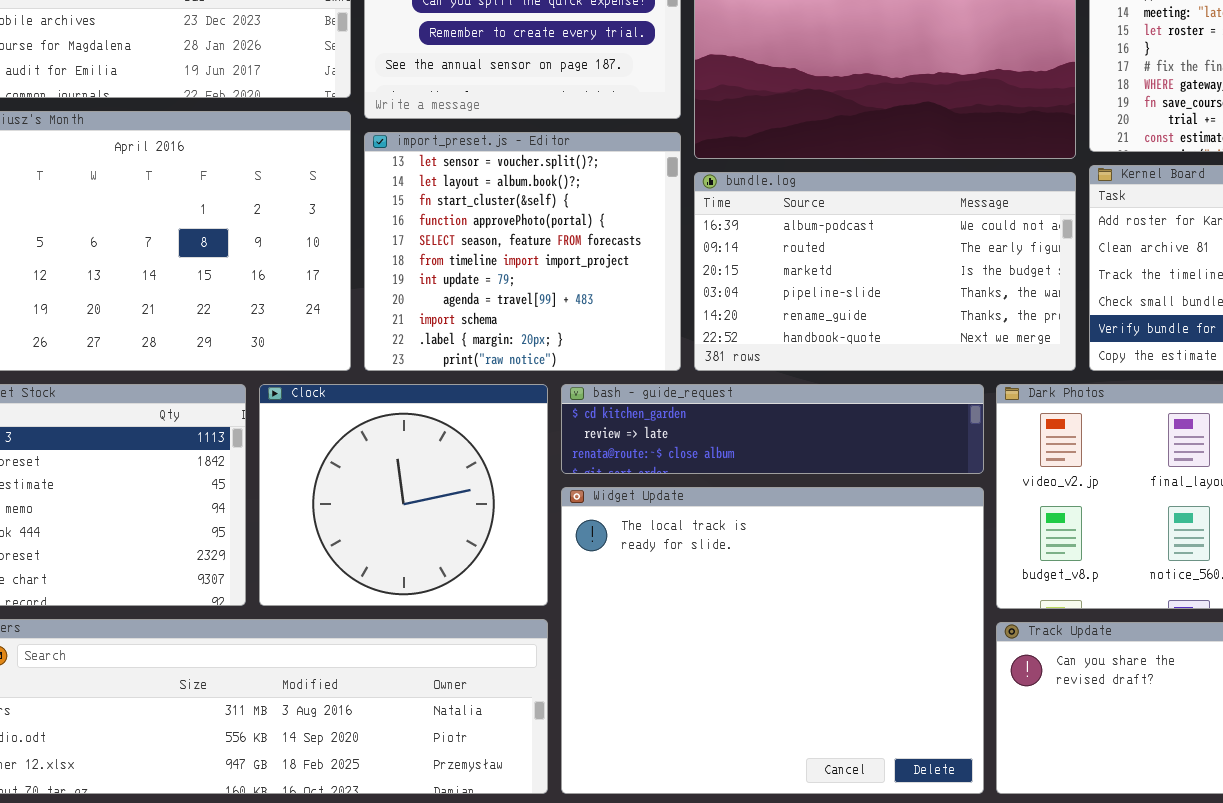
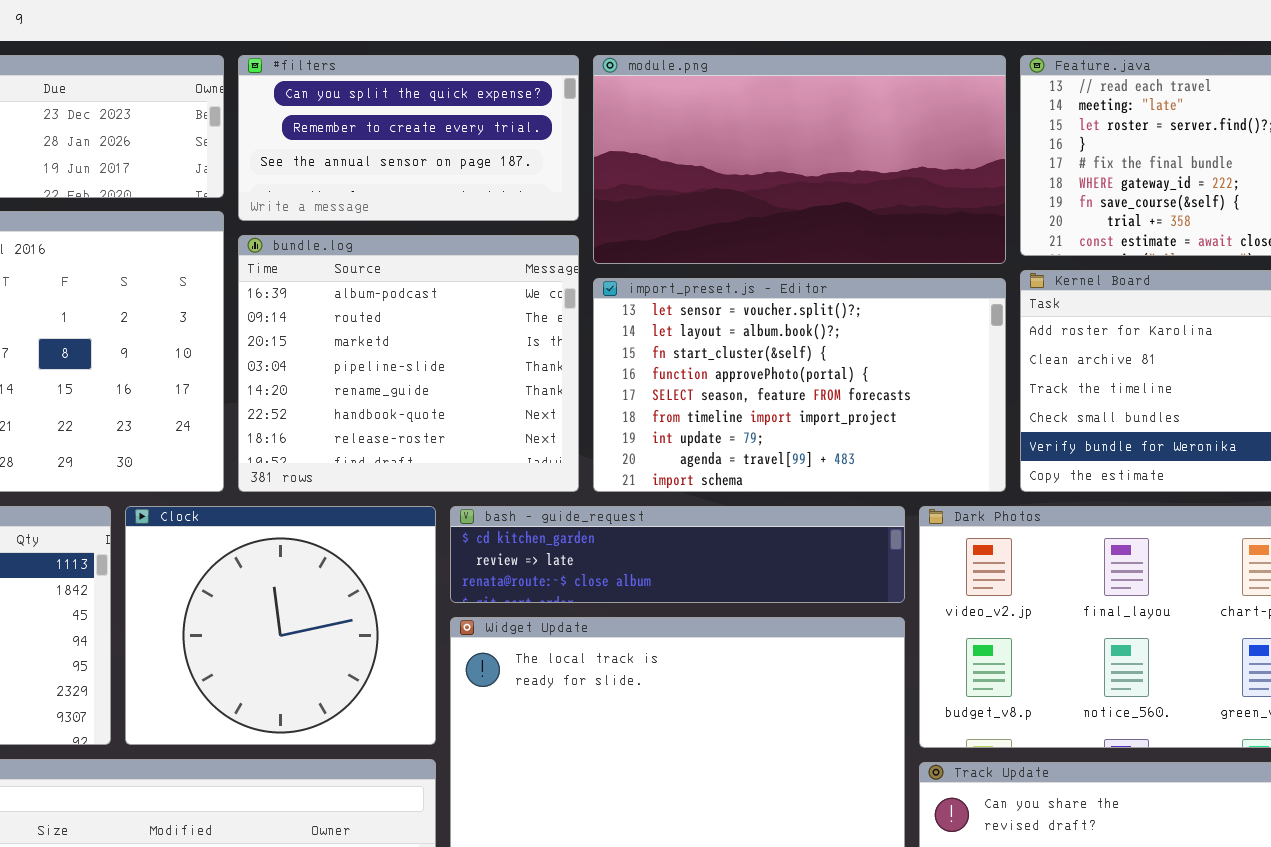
import_preset.js - Editor: [364,132,681,371] -> [593,278,1006,492], moved, resized
bundle.log: [694,172,1076,371] -> [238,235,579,492], moved, resized

